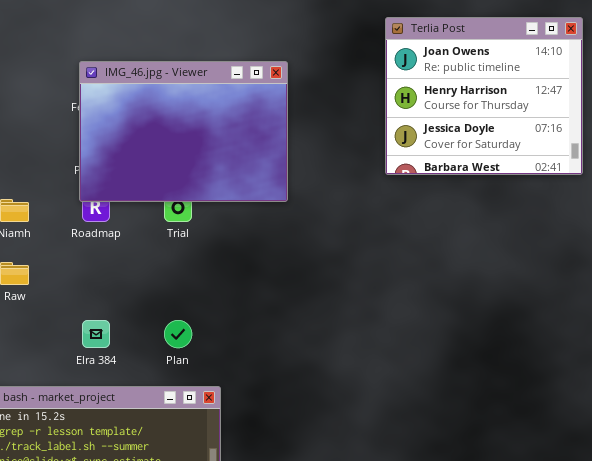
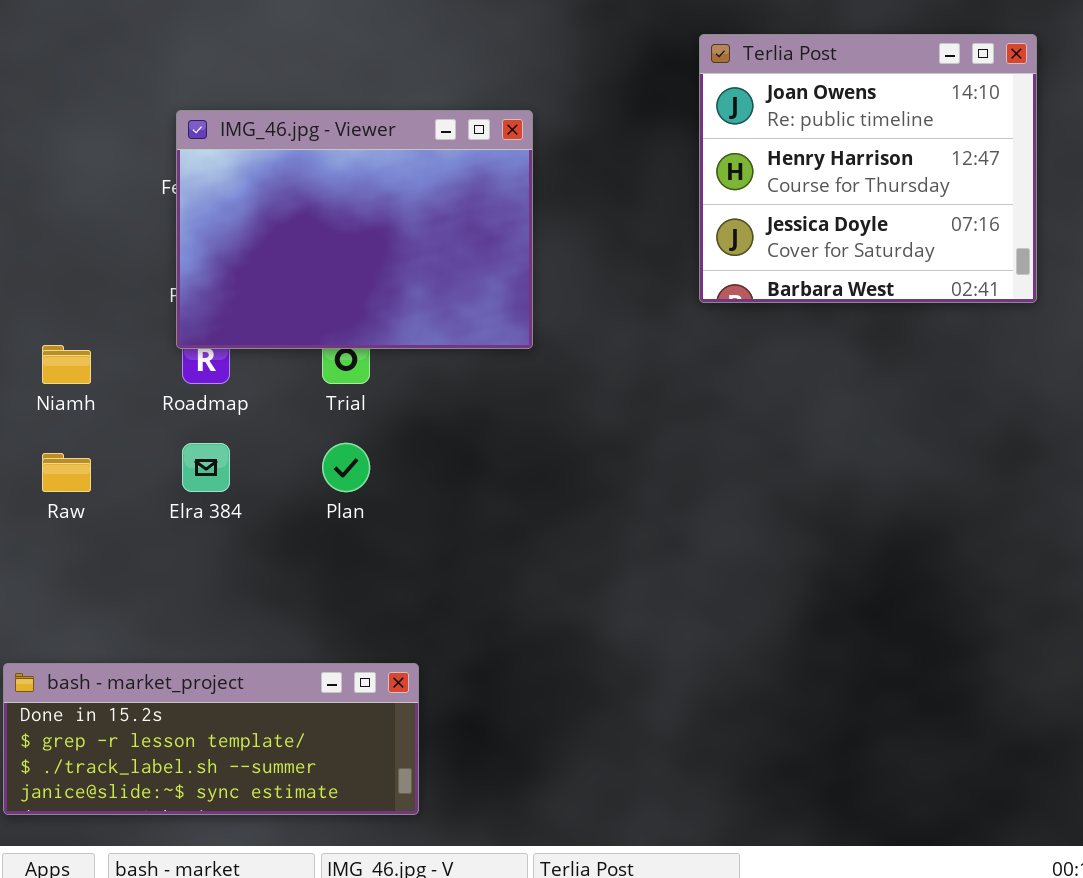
Elra 384: [82,320,110,348] -> [182,443,230,492], moved
Plan: [164,320,192,348] -> [322,443,370,492], moved

